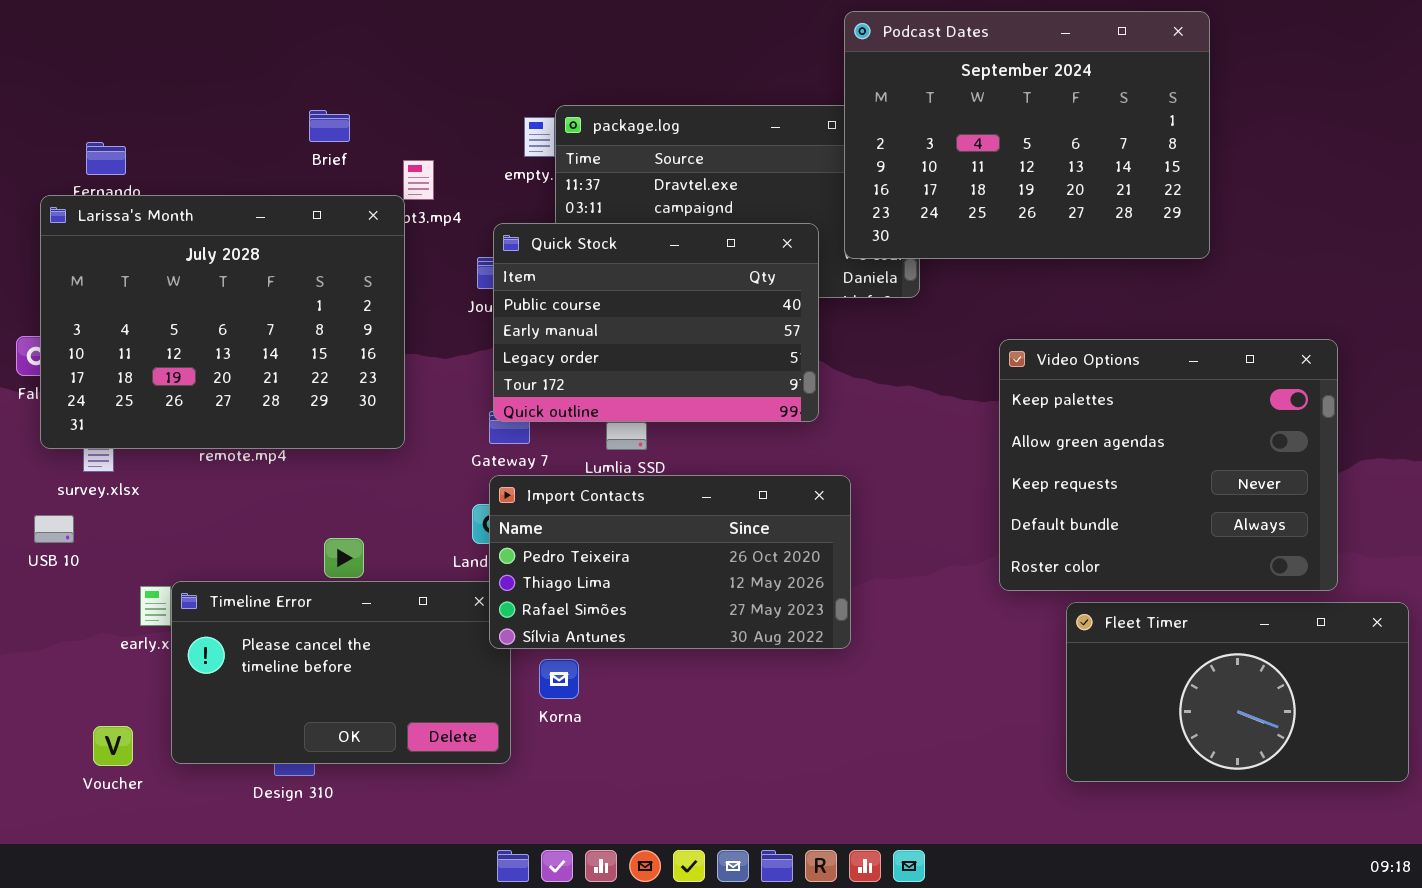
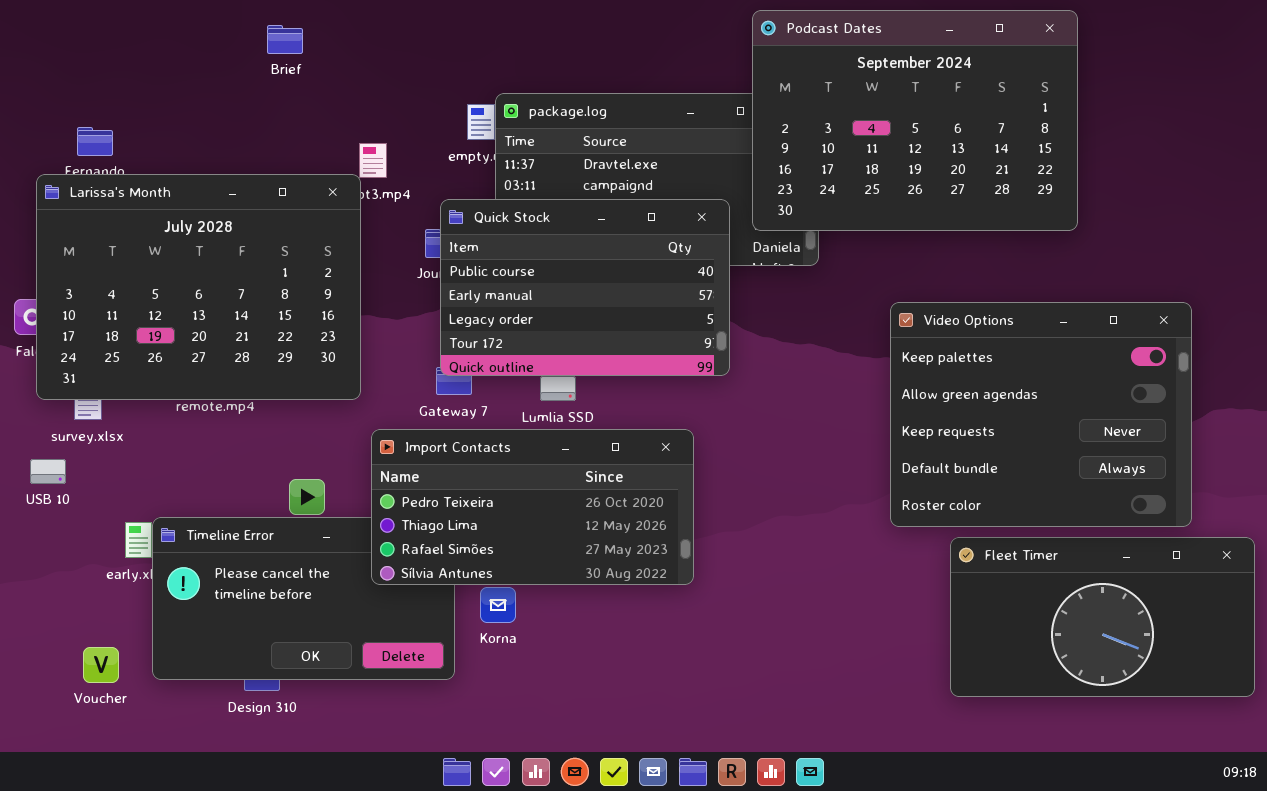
Brief: [309,110,350,142] -> [267,25,303,54], moved
Import Contacts: [489,475,851,649] -> [371,429,694,585], moved

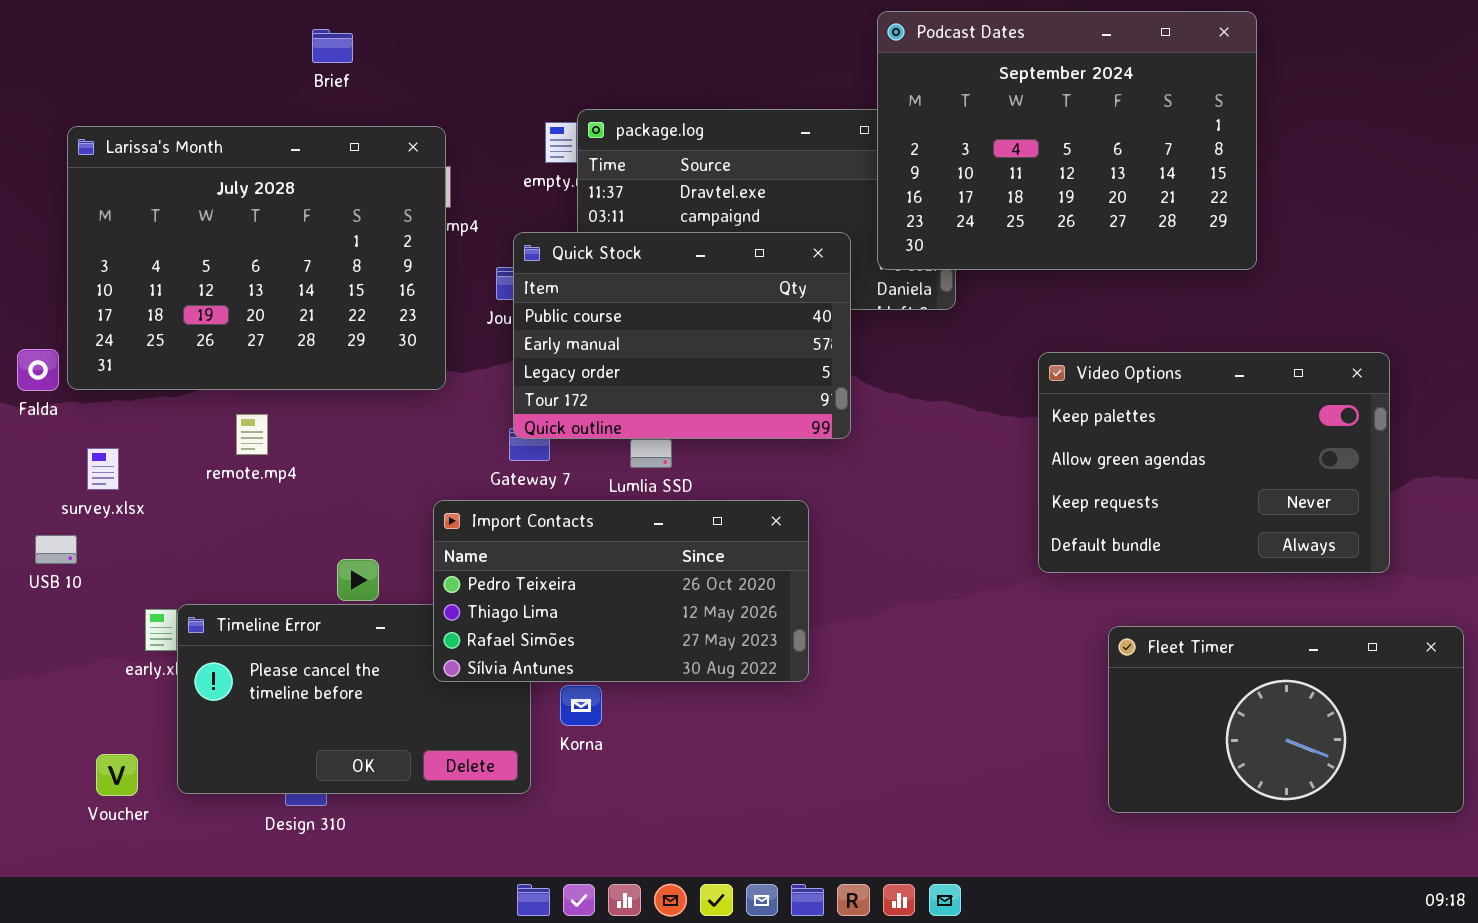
Larissa's Month: [36,174,361,400] -> [67,126,446,390], moved
Video Options: [890,302,1192,527] -> [1038,352,1390,573], resized

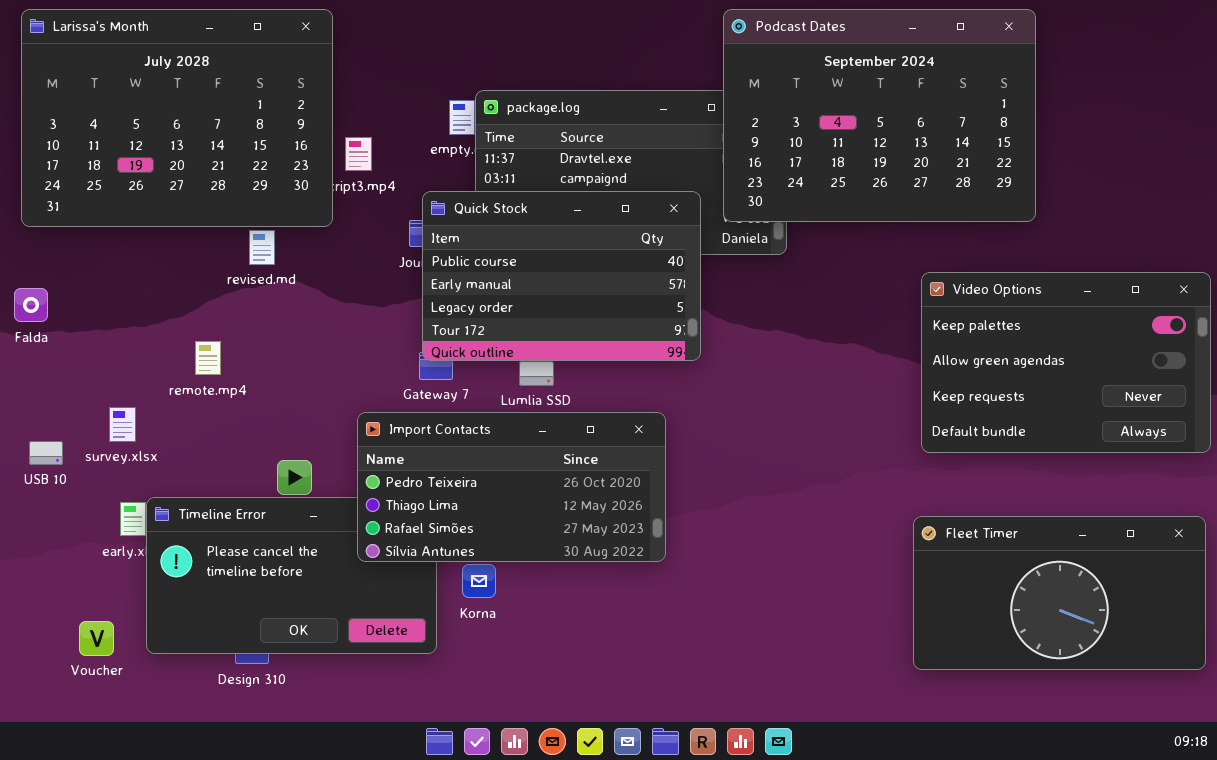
Larissa's Month: [67,126,446,390] -> [21,9,333,227], moved
Video Options: [1038,352,1390,573] -> [921,272,1211,453], moved
survey.xlsx: [87,448,119,490] -> [109,407,136,442], moved

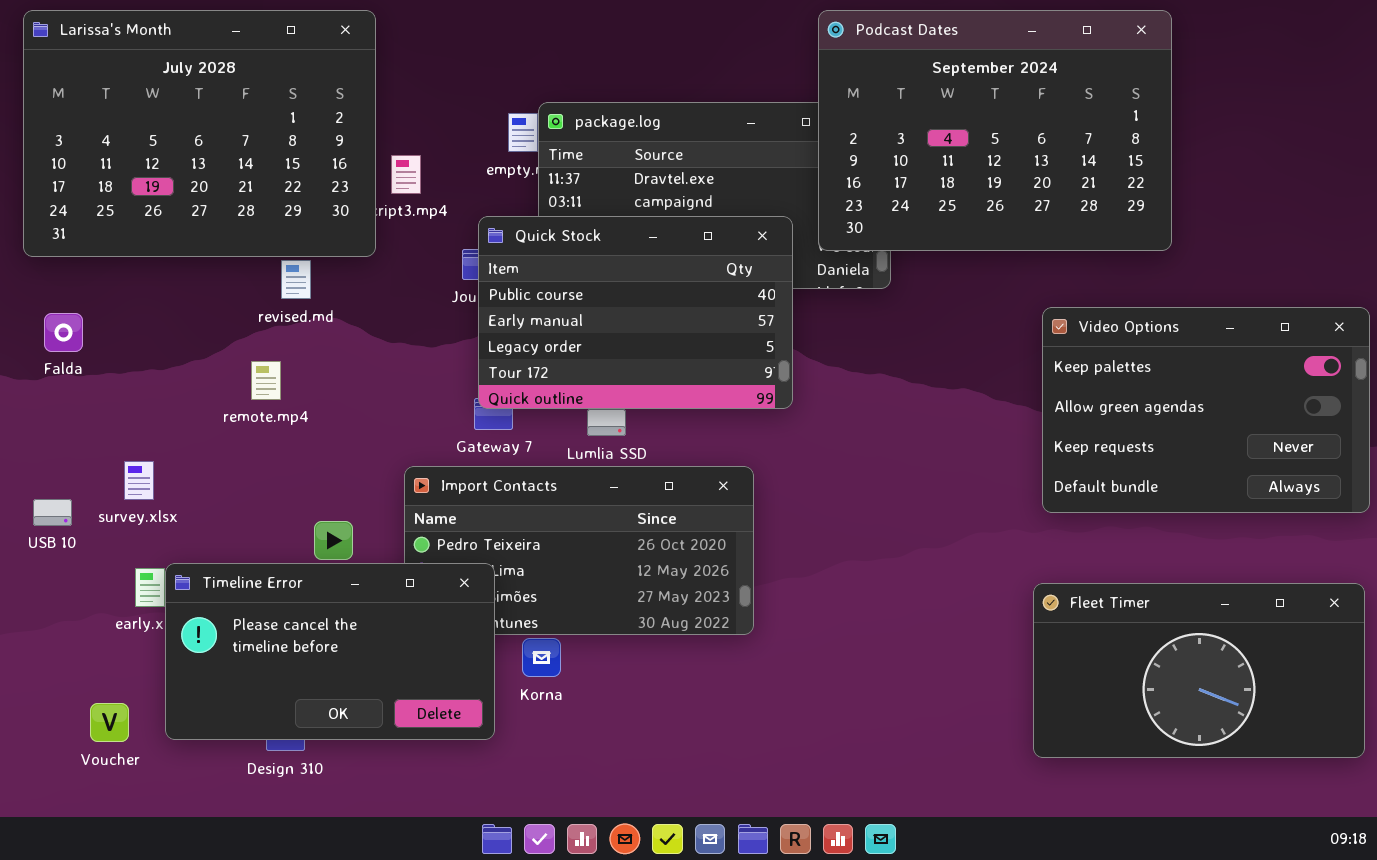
Falda: [14,288,48,322] -> [44,313,83,352], moved
remote.mp4: [195,341,221,375] -> [251,361,281,400], moved
Timeline Error: [146,497,437,654] -> [165,563,495,740], raised

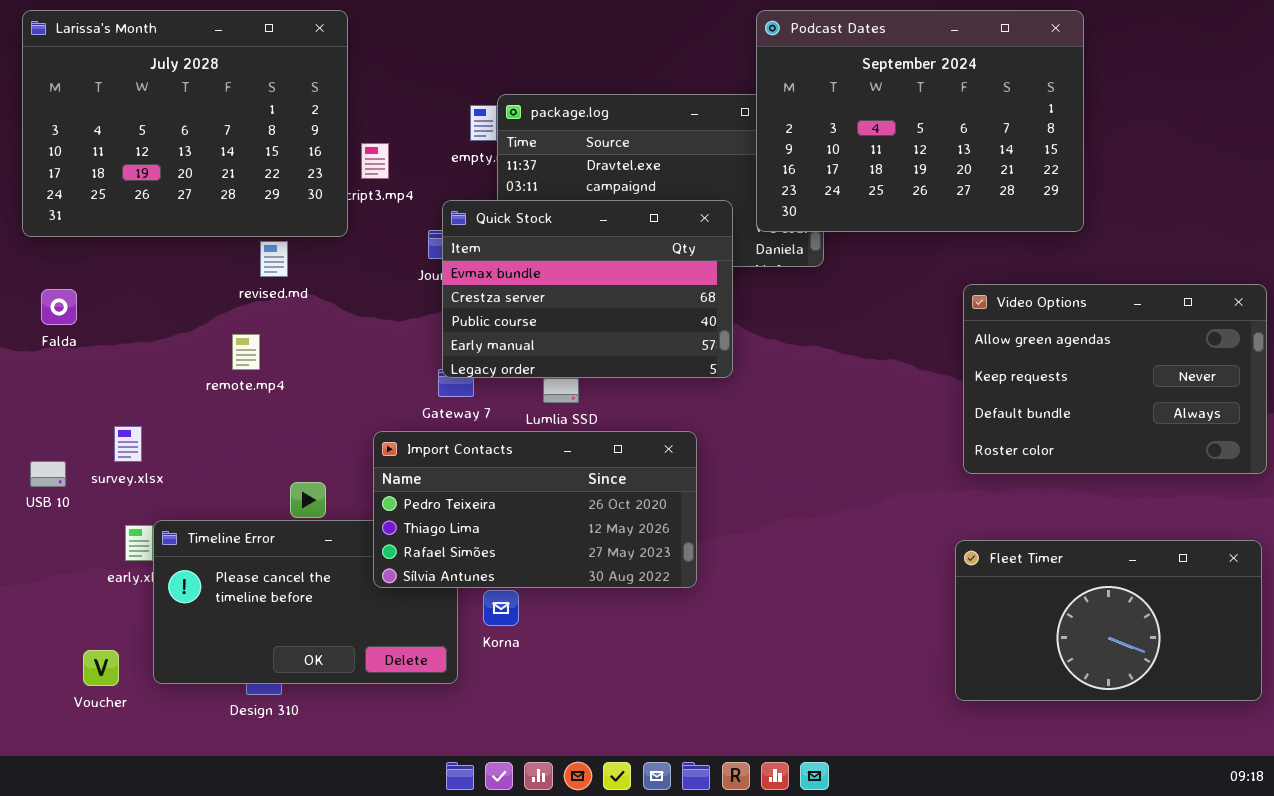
Quick Stock: [478,216,793,409] -> [442,200,733,378], scrolled up 2 rows
Video Options: [1042,307,1370,513] -> [963,284,1267,474], scrolled down 1 row
Import Contacts: [404,466,754,635] -> [373,431,697,588], raised

